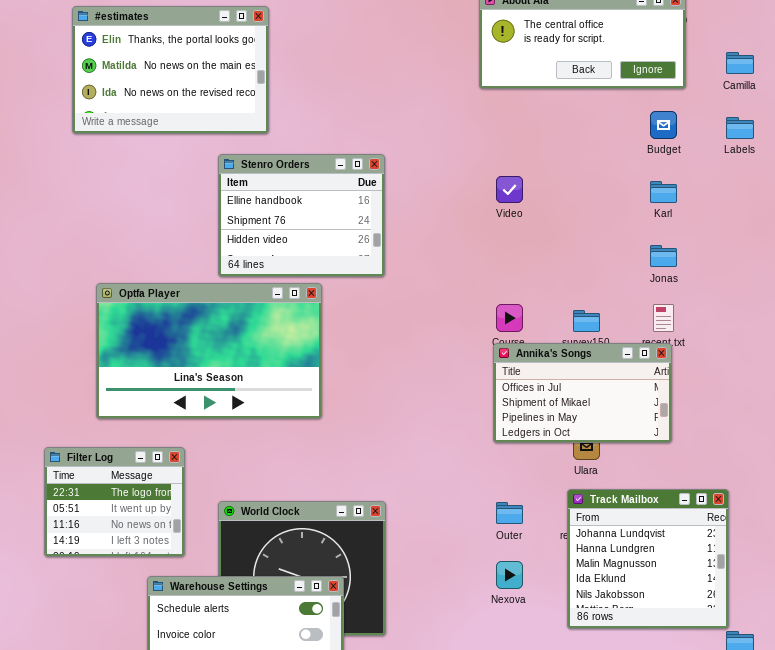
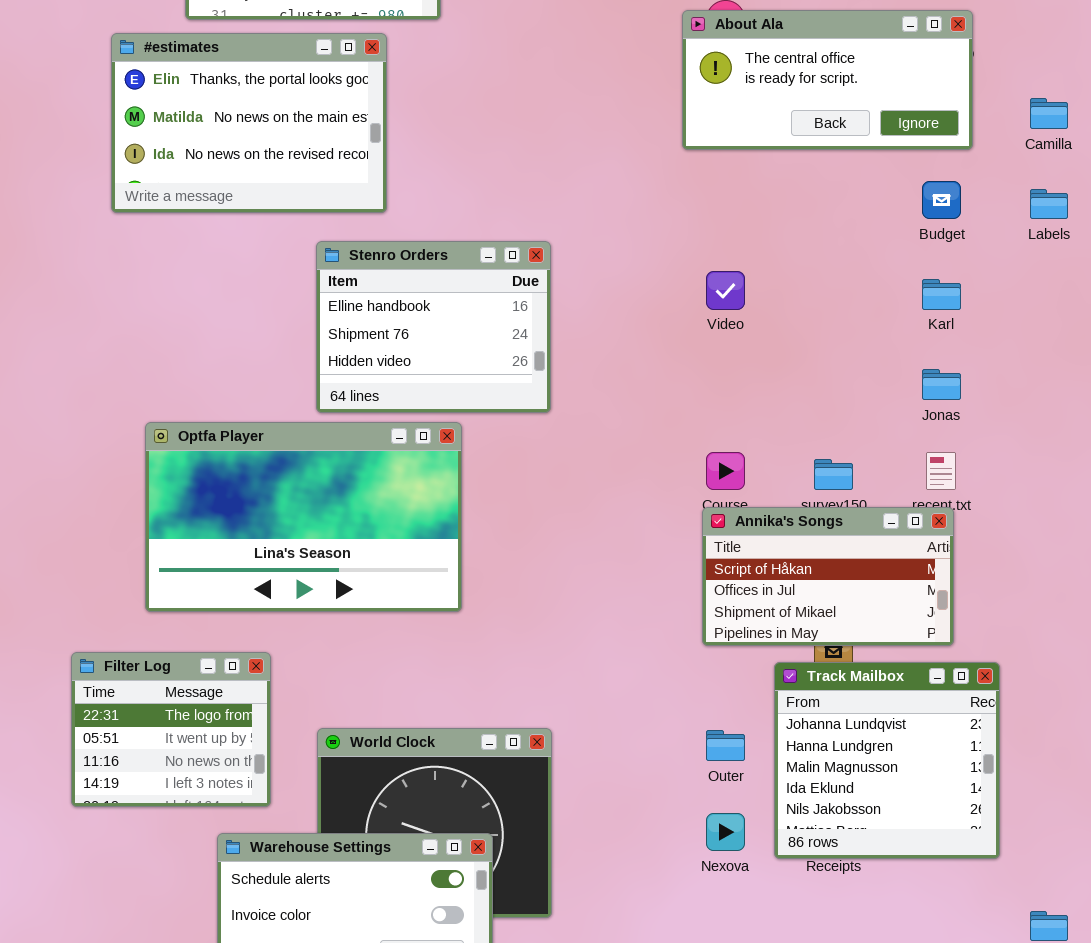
Annika's Songs: [493,343,672,443] -> [702,507,954,646], scrolled up 1 row
Track Mailbox: [567,489,729,629] -> [774,662,1000,859], moved

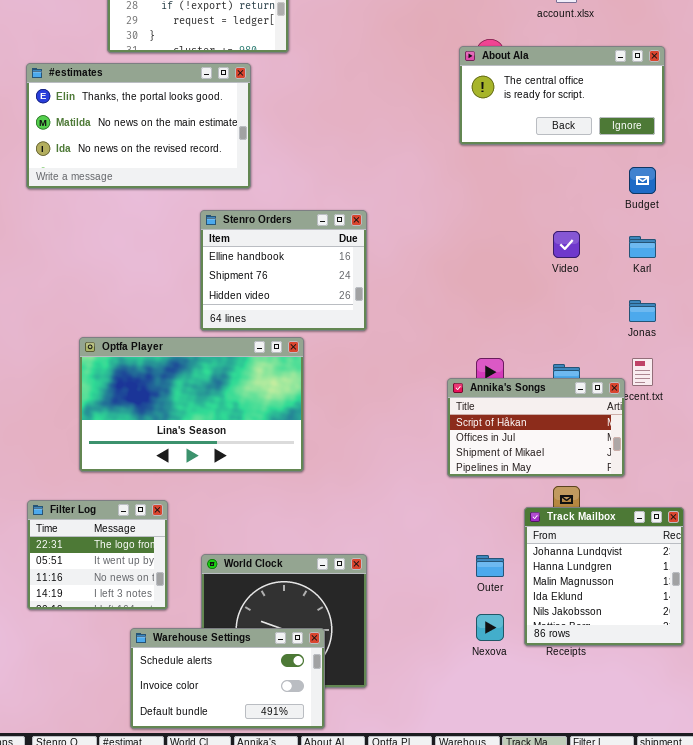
#estimates: [111,33,387,213] -> [26,63,251,189], resized
Video: [706,271,745,310] -> [553,231,580,258], moved
Annika's Songs: [702,507,954,646] -> [447,378,625,477], moved

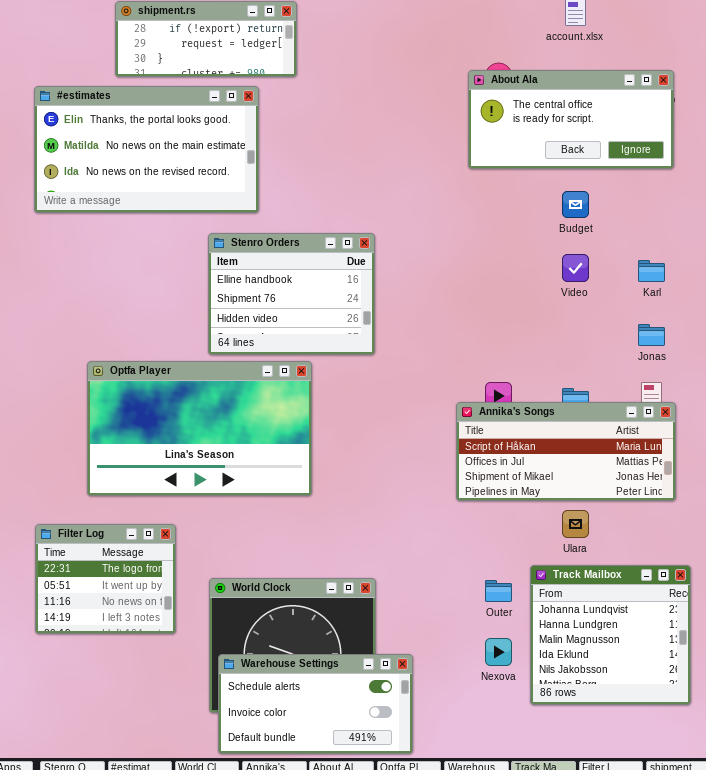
Budget: [629,167,656,194] -> [562,191,589,218], moved
Annika's Songs: [447,378,625,477] -> [456,402,676,501], resized
Track Mailbox: [524,507,684,646] -> [530,565,691,705], moved
Warehouse Settings: [130,628,325,729] -> [218,654,413,754], moved

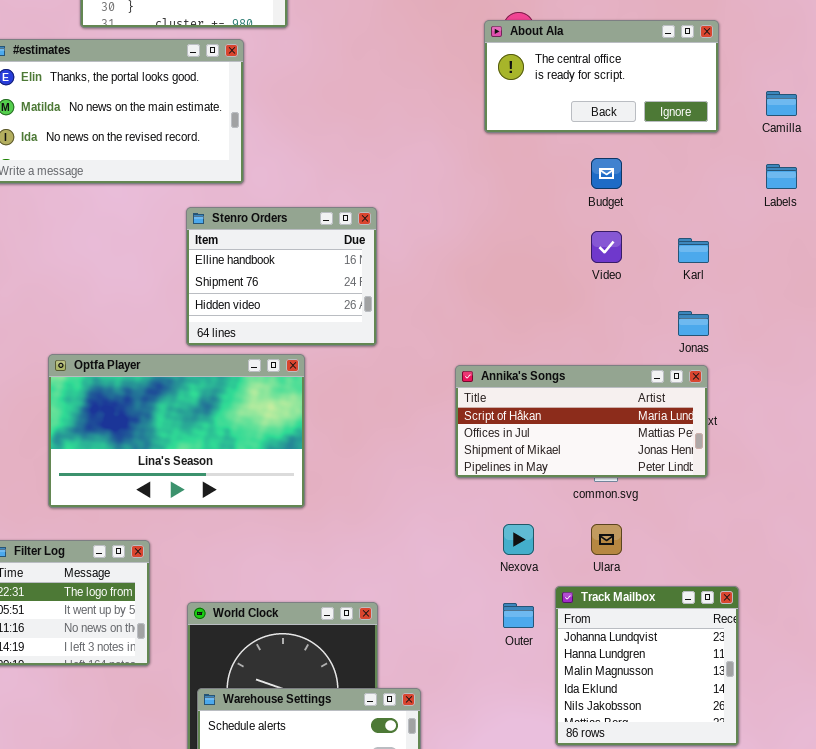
Annika's Songs: [456,402,676,501] -> [455,365,708,478], moved
Nexova: [485,638,512,666] -> [503,524,534,555], moved

